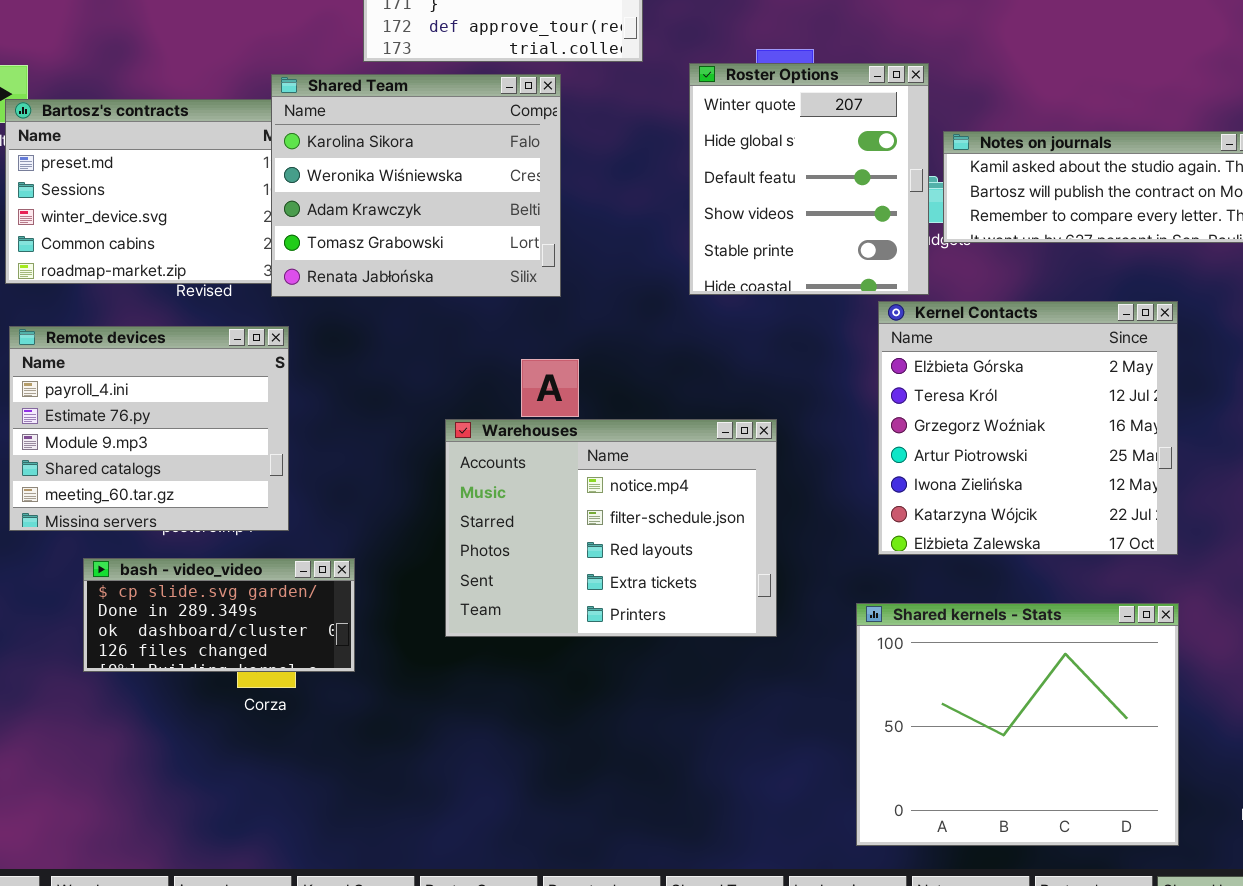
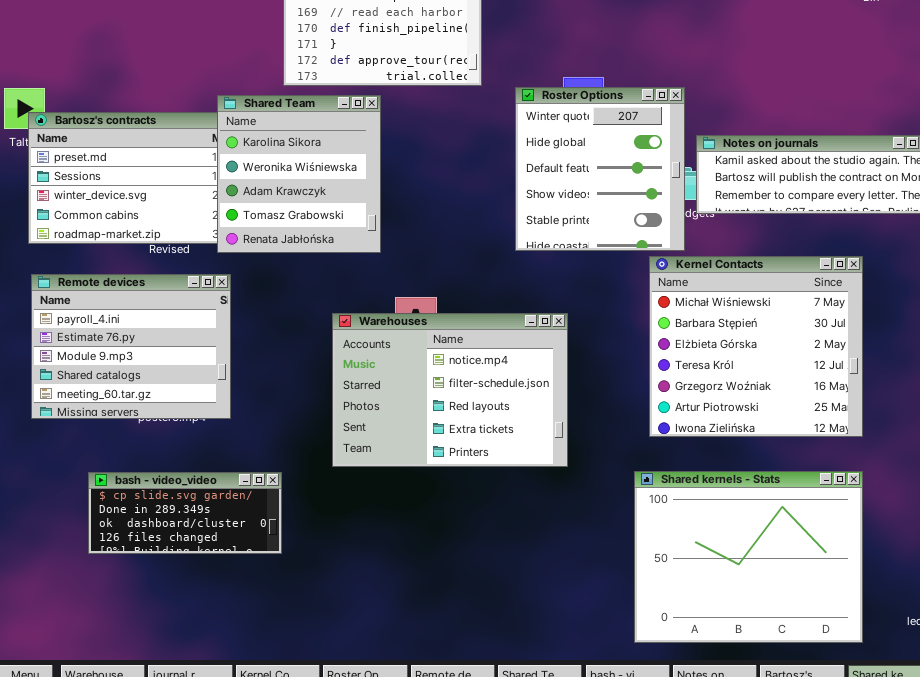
Shared Team: [271,74,561,297] -> [217,95,381,253], resized
Kernel Contacts: [878,301,1178,555] -> [649,256,863,437], scrolled up 2 rows
Warehouses: [445,419,777,637] -> [332,313,568,467], moved
bash - video_video: [83,558,355,672] -> [88,472,282,554], moved

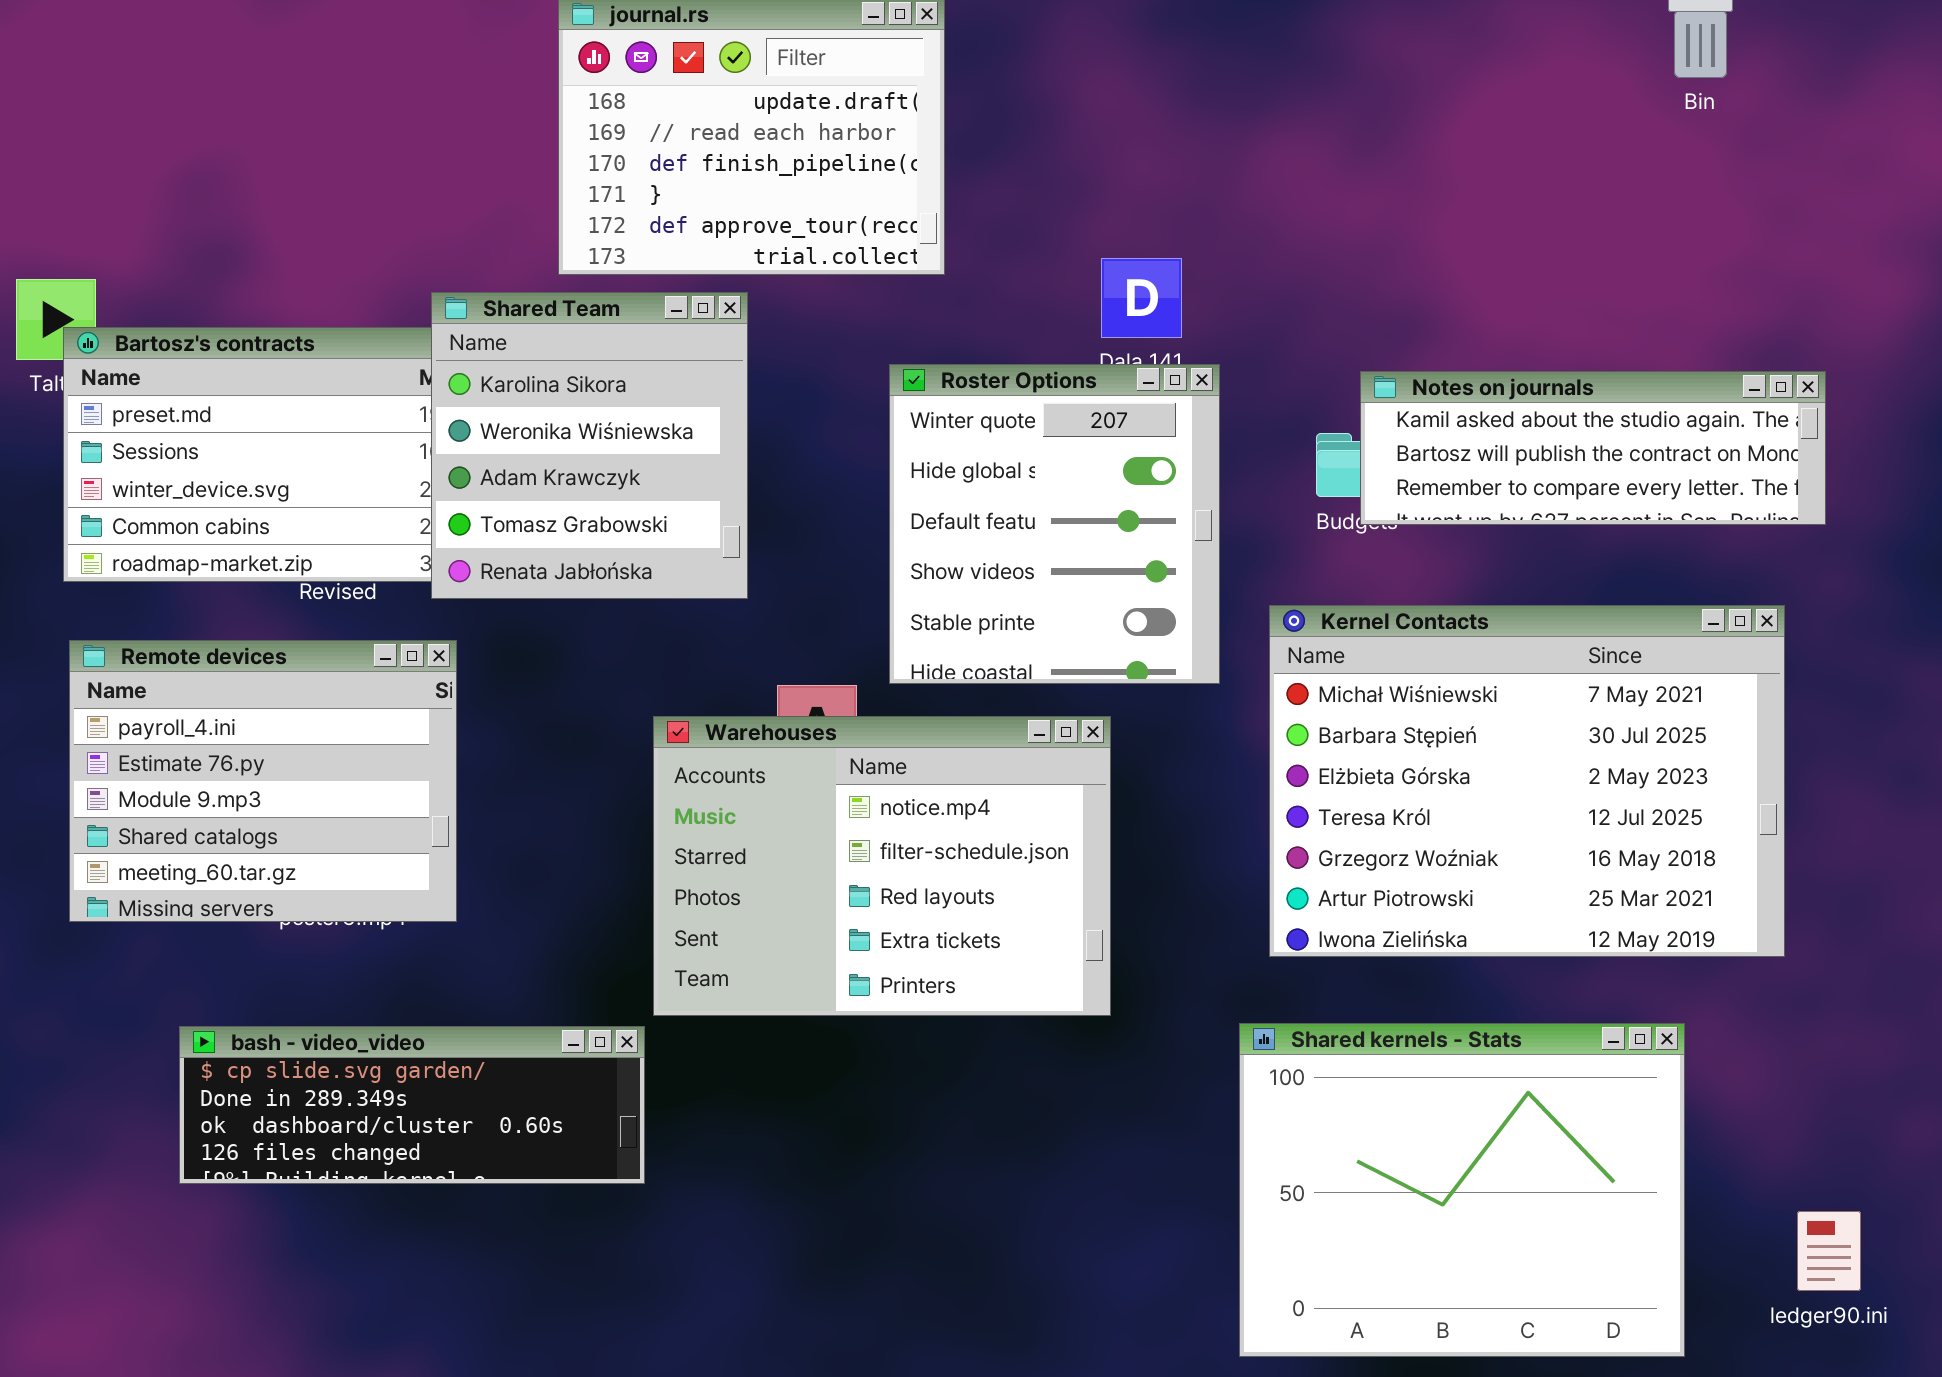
Roster Options: [515,87,685,251] -> [889,364,1220,684], moved
Kernel Contacts: [649,256,863,437] -> [1269,605,1785,957], resized
bash - video_video: [88,472,282,554] -> [179,1026,645,1184], resized

